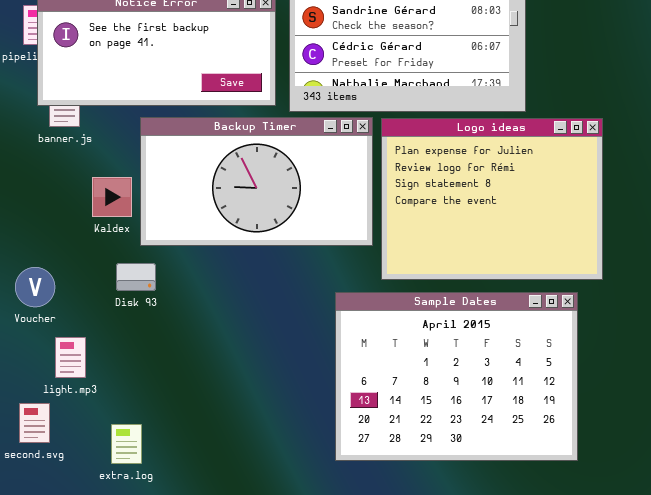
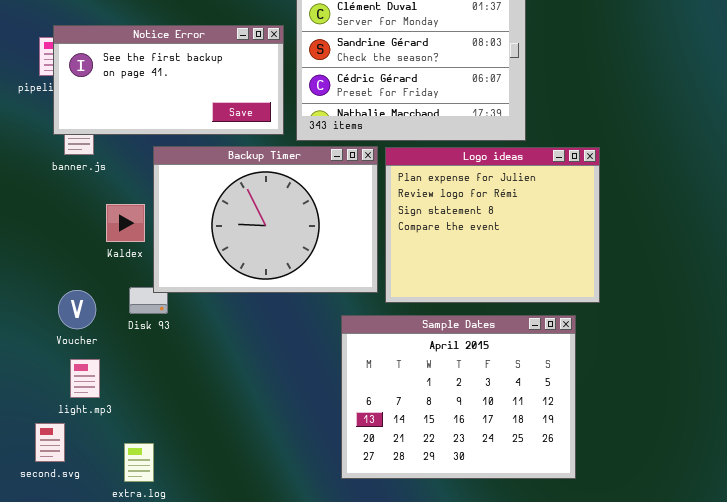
Backup Timer: [140,117,373,246] -> [153,146,378,293], resized
Voucher: [15,267,55,307] -> [58,290,96,329], moved

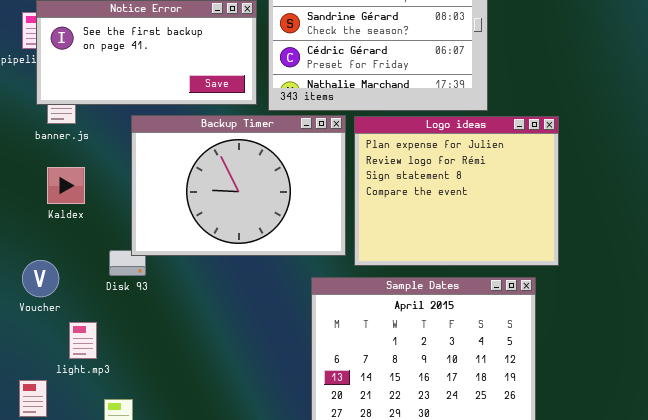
Kaldex: [106,204,145,242] -> [47,167,85,204], moved
Voucher: [58,290,96,329] -> [22,260,59,297], moved
light.mp3: [70,359,100,398] -> [69,322,97,359], moved

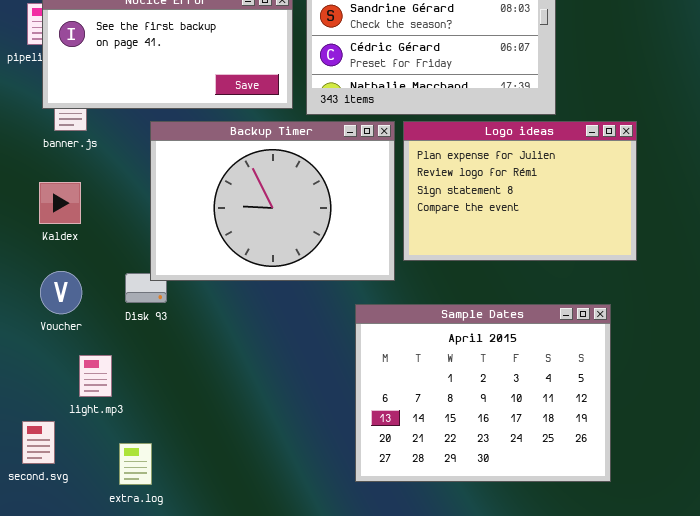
Logo ideas: [354,116,559,266] -> [403,121,637,261], resized
Kaldex: [47,167,85,204] -> [39,182,81,224], moved
Voucher: [22,260,59,297] -> [40,271,82,314], moved

